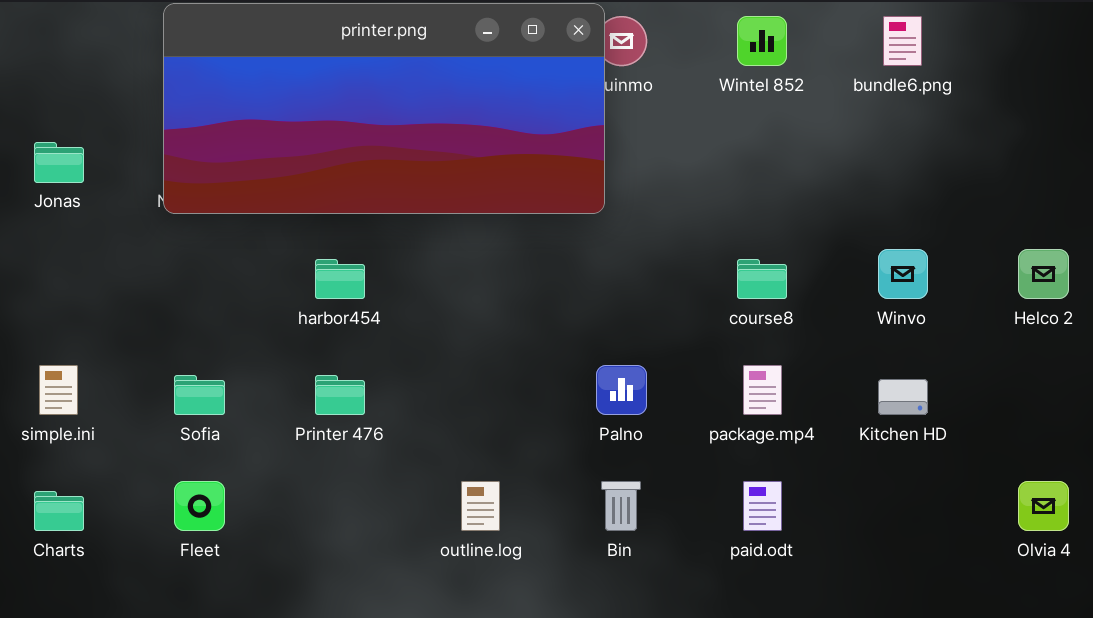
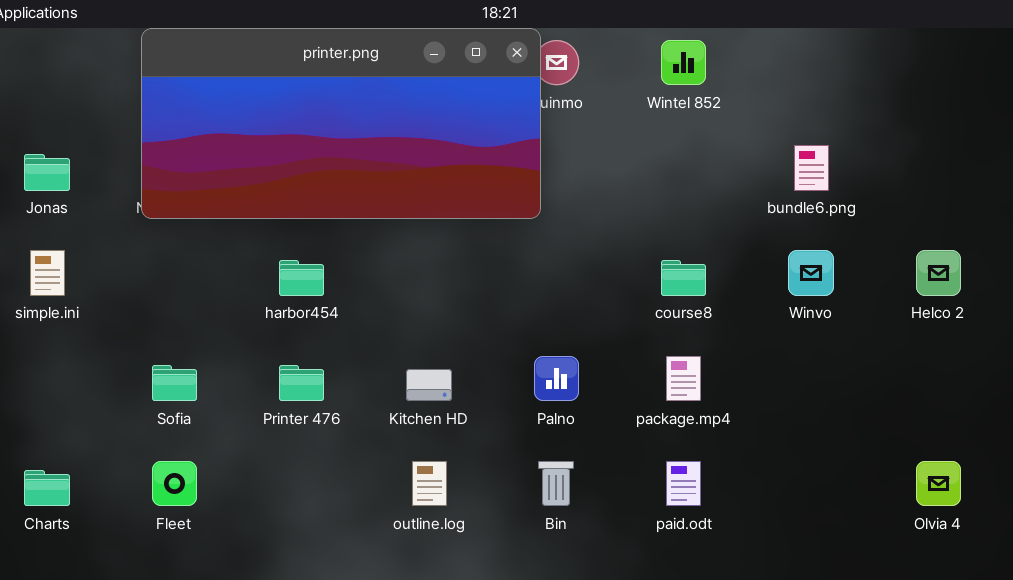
bundle6.png: [883,16,922,66] -> [794,145,829,191], moved
simple.ini: [39,365,78,415] -> [30,250,65,296], moved
Kitchen HD: [878,379,928,415] -> [406,369,452,401], moved

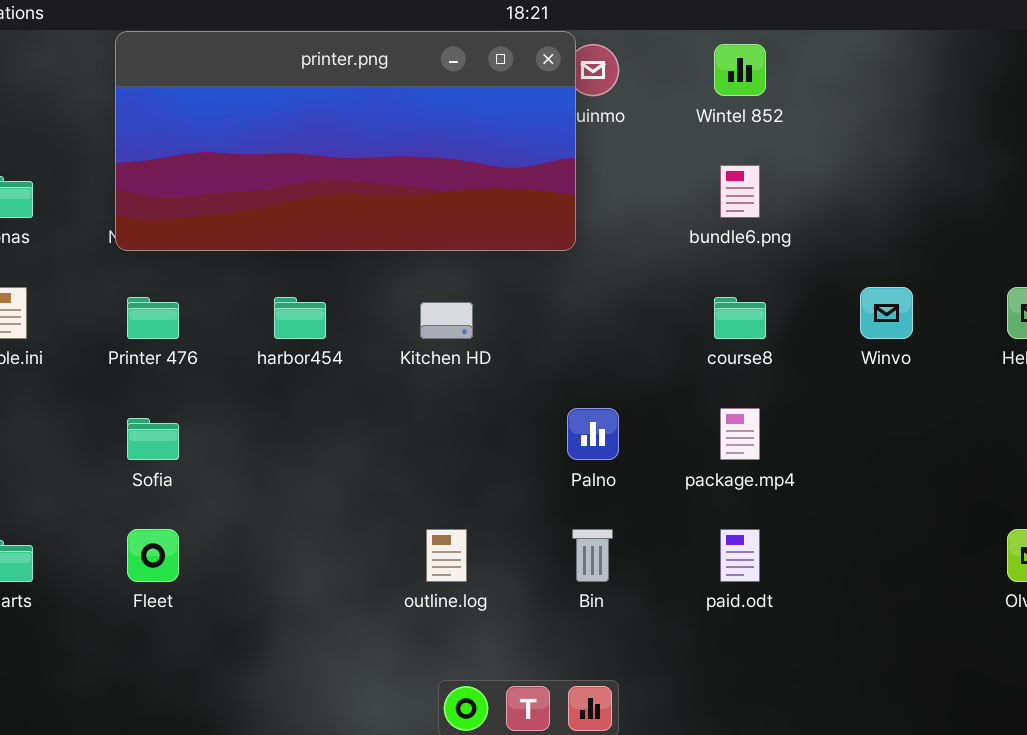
bundle6.png: [794,145,829,191] -> [720,165,760,218], moved
Printer 476: [279,365,324,401] -> [127,297,179,339], moved
Kitchen HD: [406,369,452,401] -> [420,302,473,339], moved

